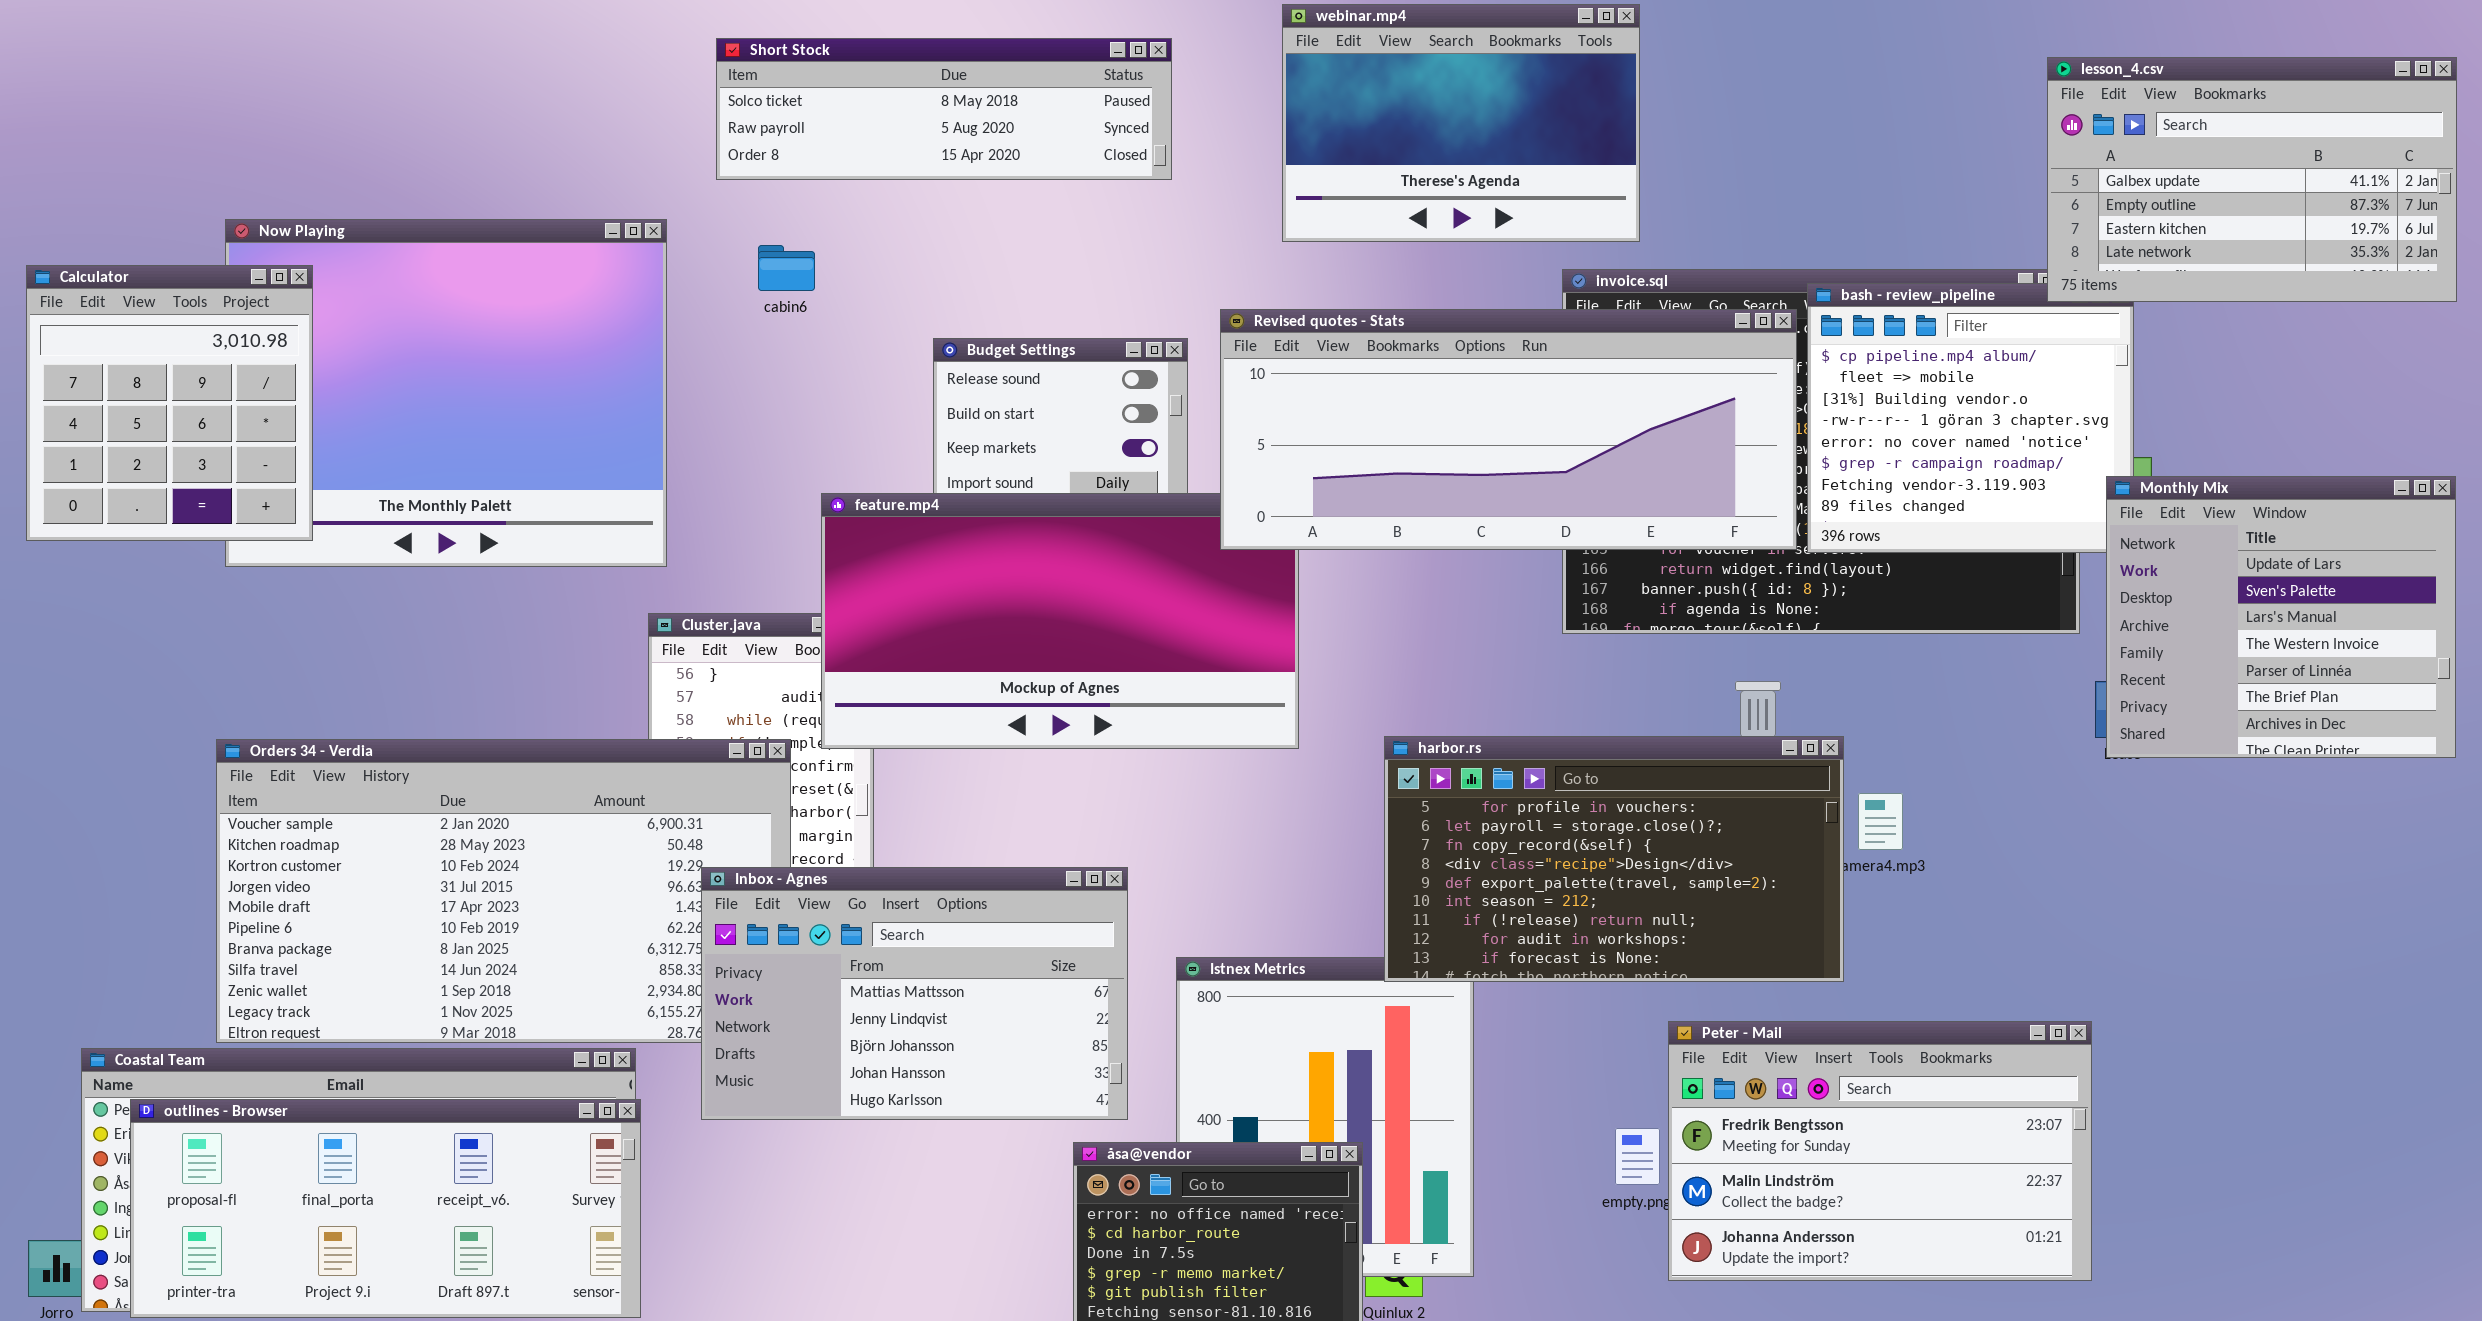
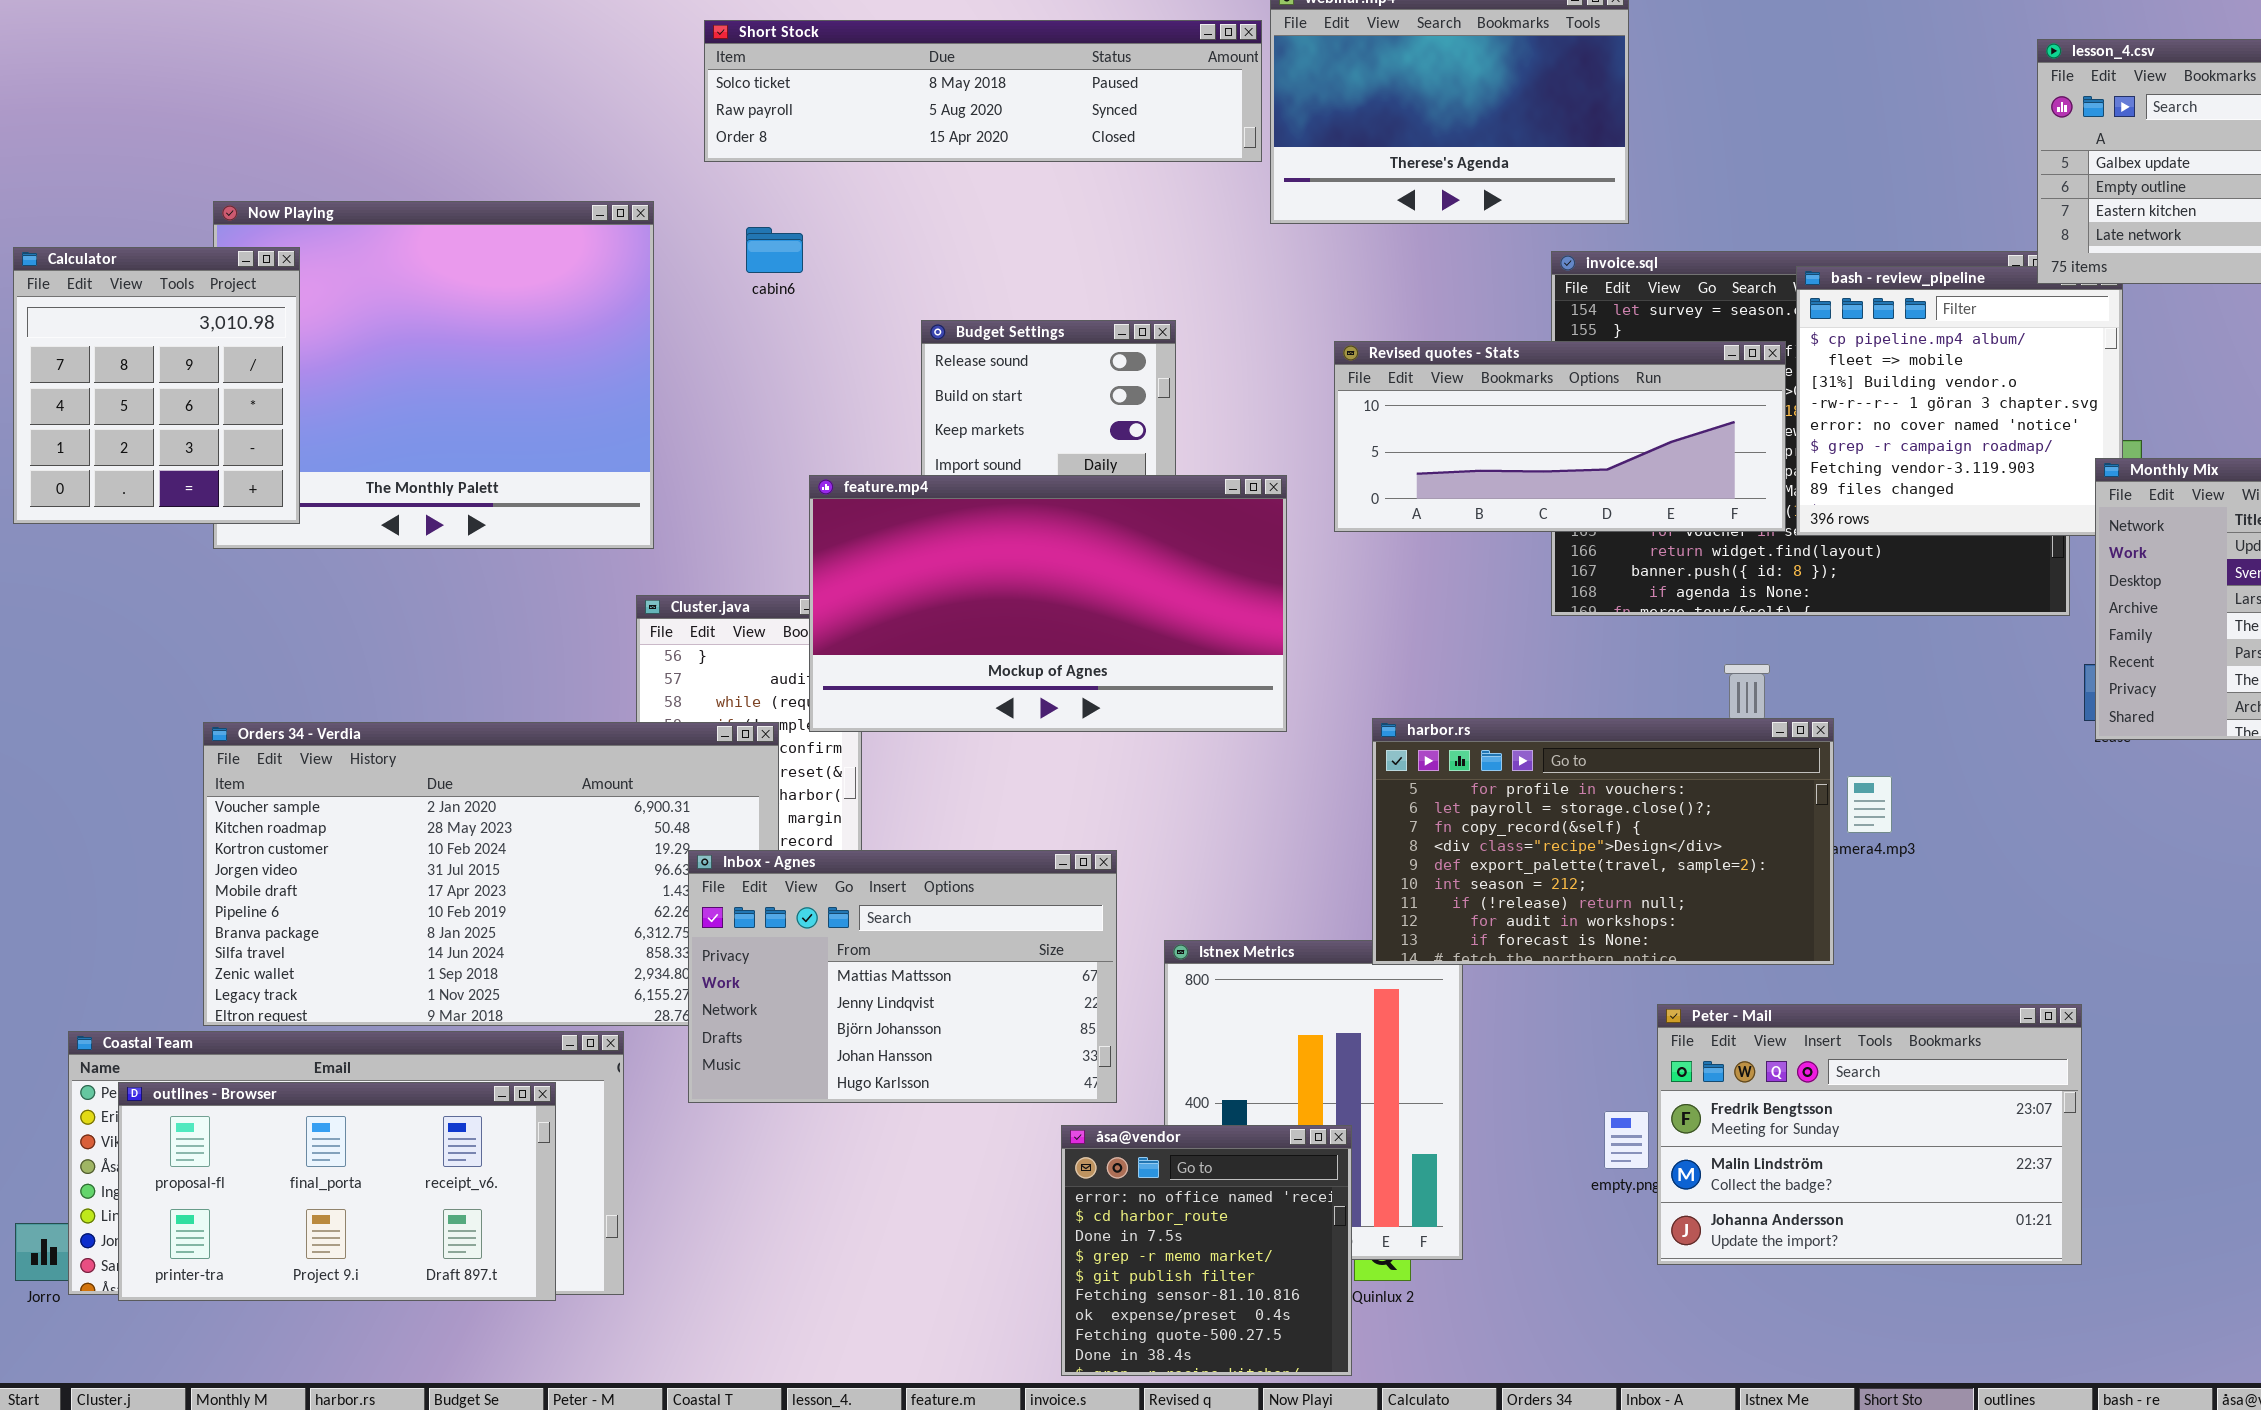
Short Stock: [716,38,1172,180] -> [704,20,1262,162], resized
Revised quotes - Stats: [1220,309,1797,550] -> [1334,341,1786,532], resized
outlines - Browser: [130,1099,641,1318] -> [118,1082,556,1301], resized

